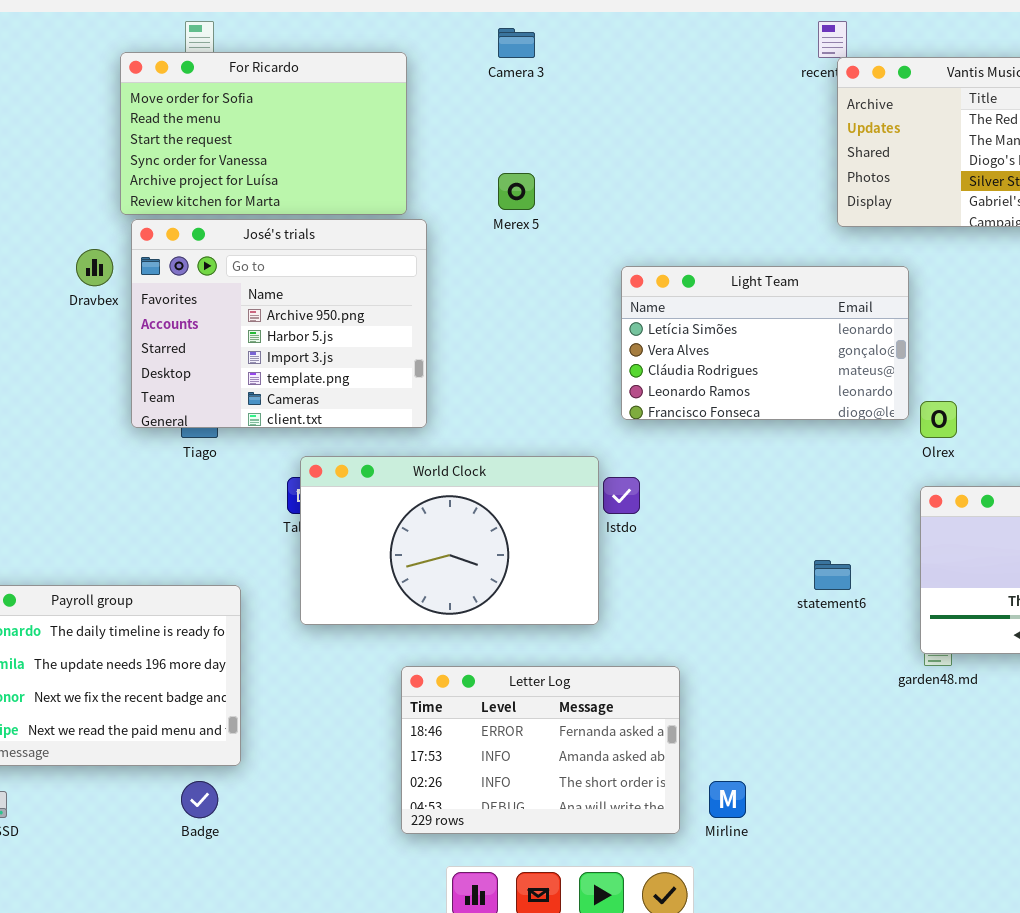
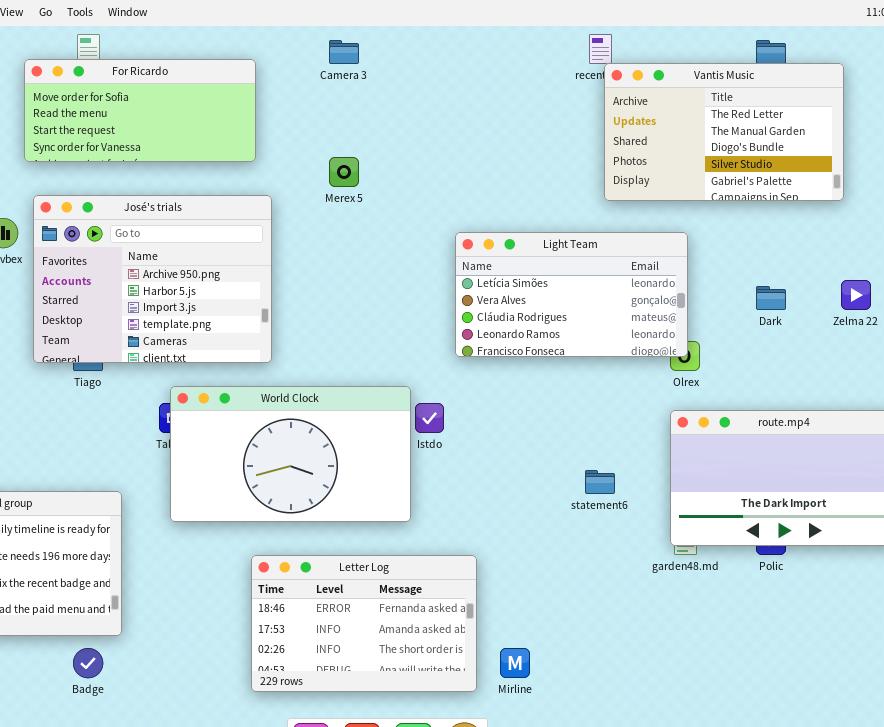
For Ricardo: [120,52,407,215] -> [24,59,256,162], resized
Light Team: [621,266,909,420] -> [455,232,688,357], moved

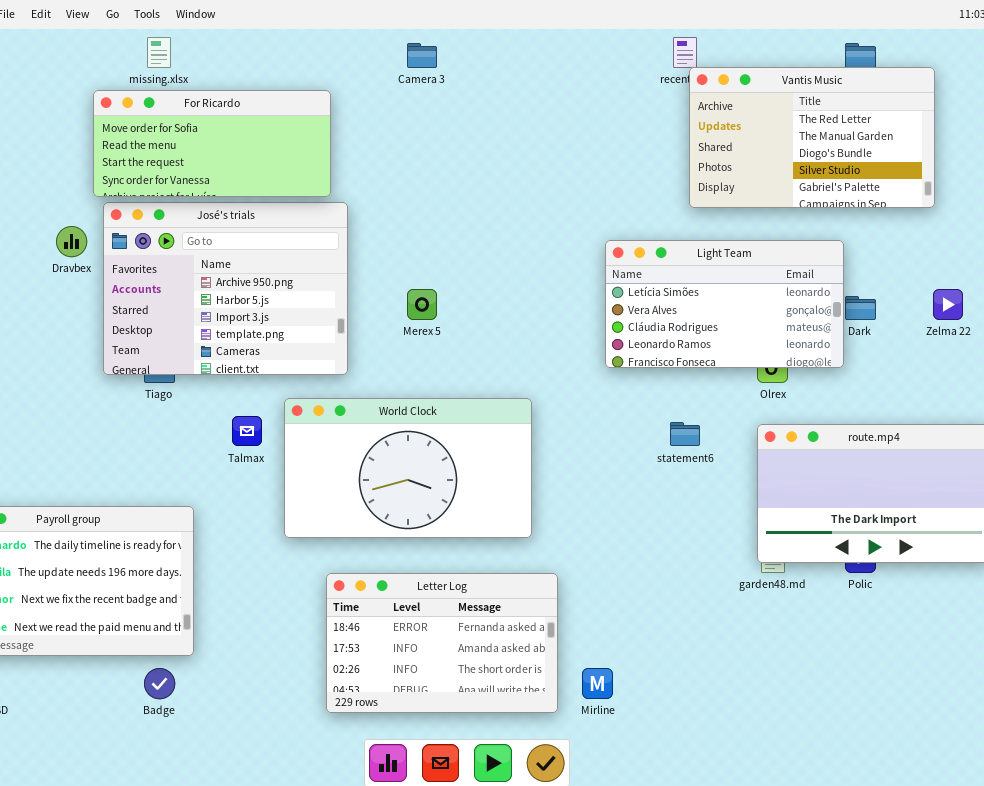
For Ricardo: [24,59,256,162] -> [93,90,331,197], moved
Merex 5: [329,157,359,187] -> [407,289,437,320], moved
Light Team: [455,232,688,357] -> [605,240,844,368], moved
World Clock: [170,386,411,522] -> [284,398,532,538], moved
statement6: [585,470,615,494] -> [670,422,700,446], moved

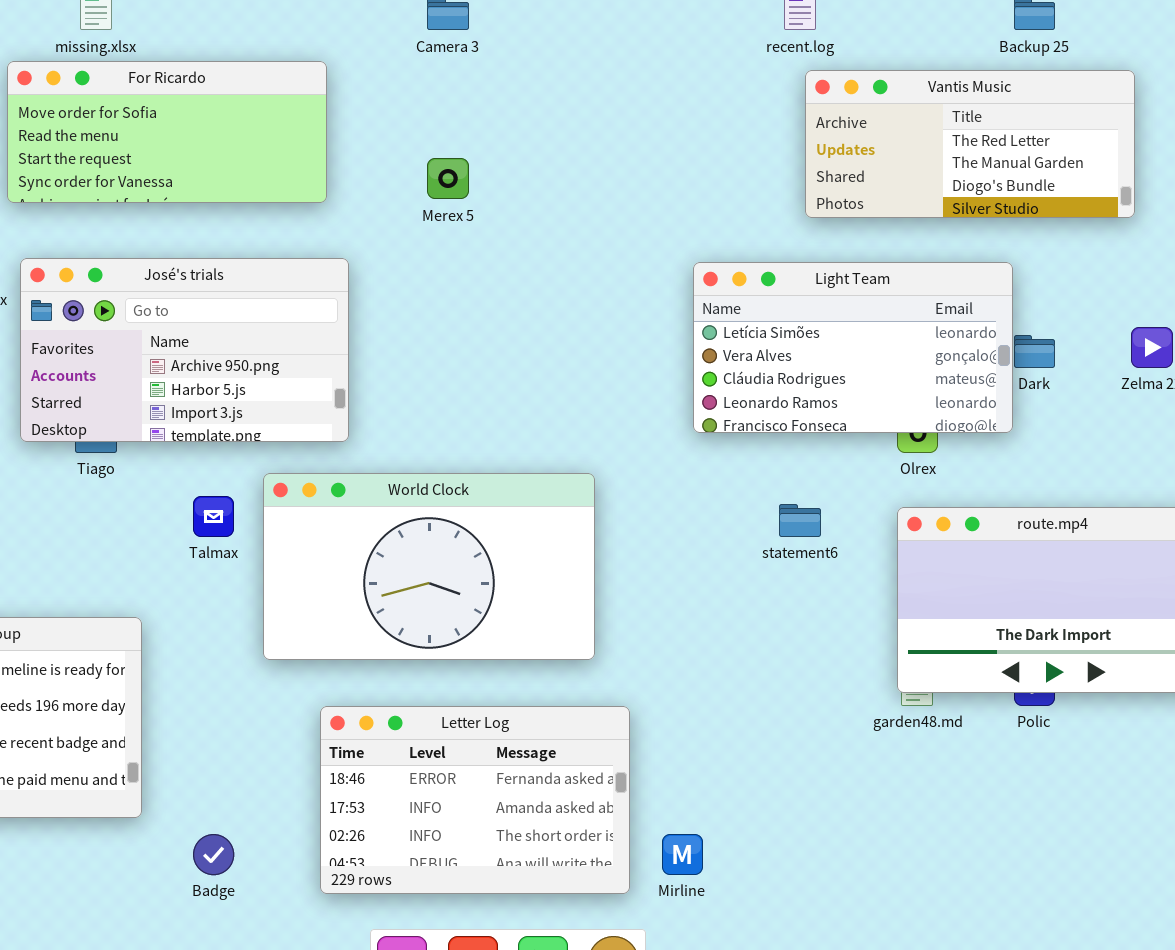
Vantis Music: [689,67,935,208] -> [805,70,1135,218], resized
José's trials: [103,202,348,375] -> [20,258,349,442], resized
Merex 5: [407,289,437,320] -> [427,158,469,199], moved
Badge: [144,668,175,699] -> [193,834,234,875], moved

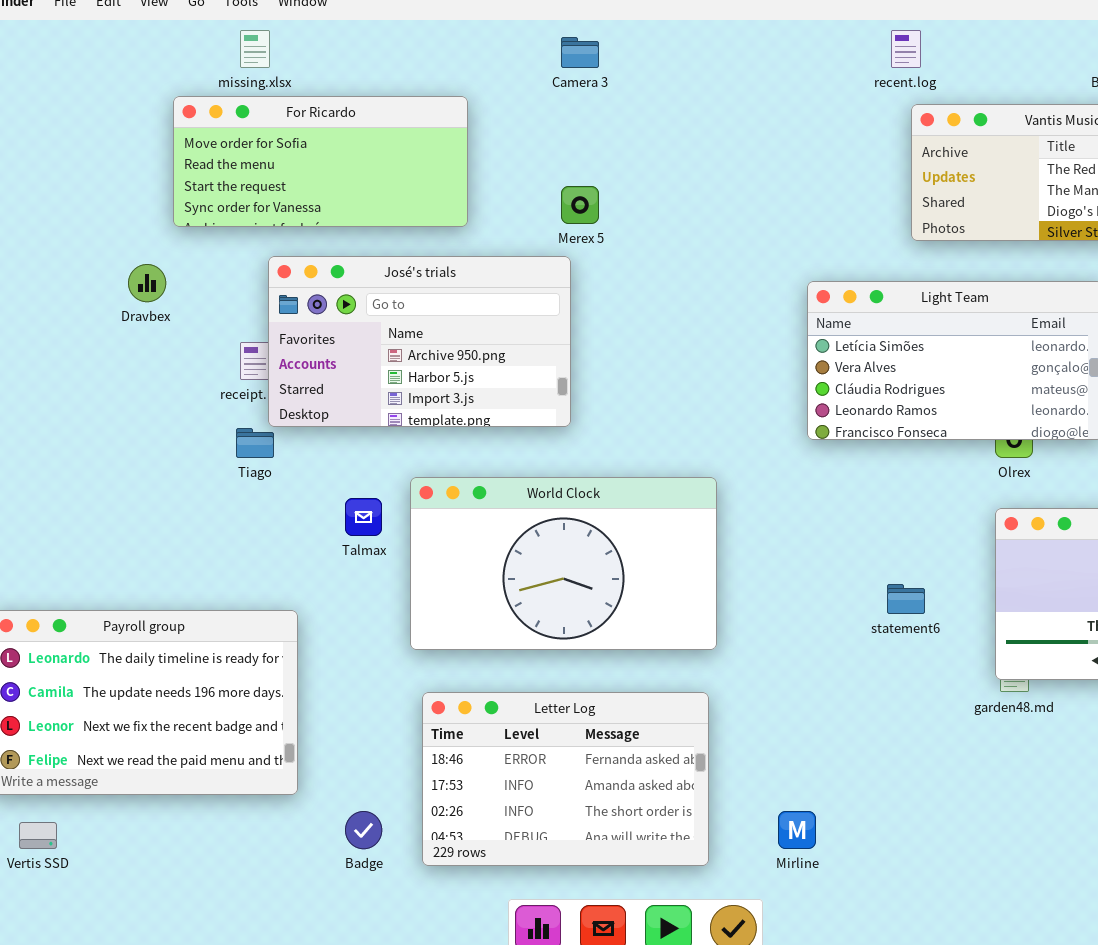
José's trials: [20,258,349,442] -> [268,256,571,427], moved
statement6: [779,504,821,537] -> [887,584,925,614], moved
Letter Log: [320,706,630,894] -> [422,692,709,866], moved

